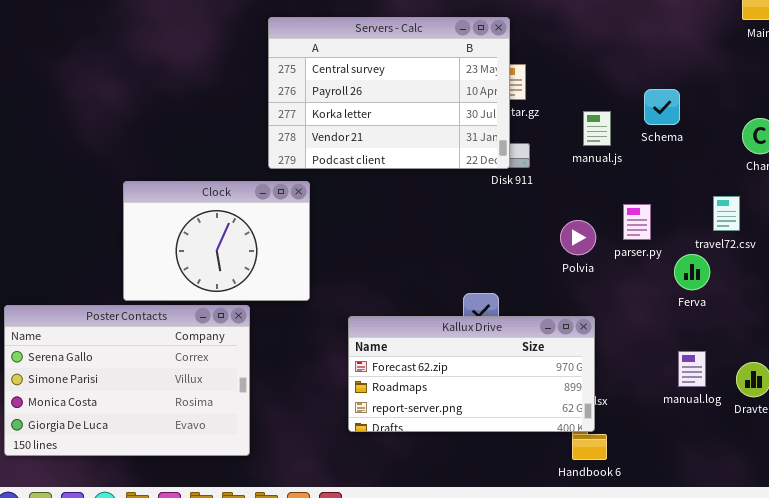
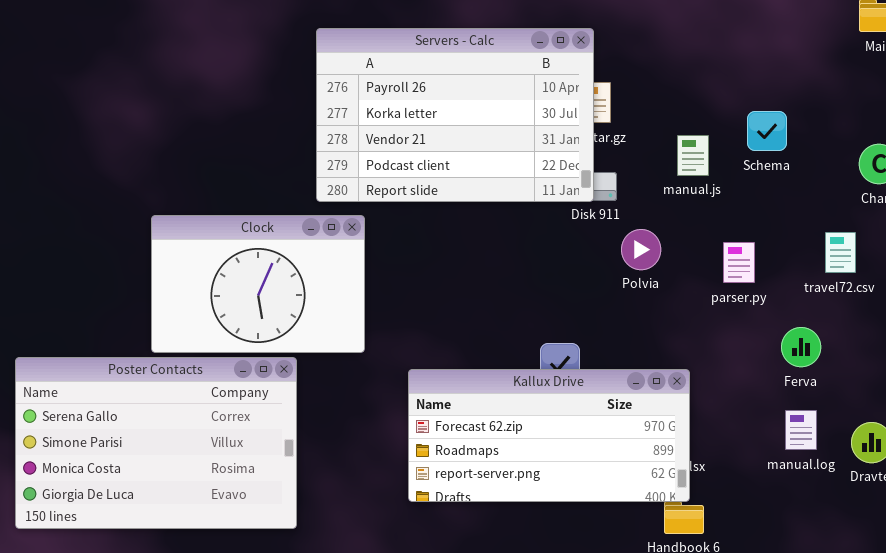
Servers - Calc: [268,17,510,169] -> [316,28,594,202], scrolled down 1 row
Polvia: [560,220,596,255] -> [621,229,661,270], moved
Ferva: [674,254,710,290] -> [781,327,821,367], moved

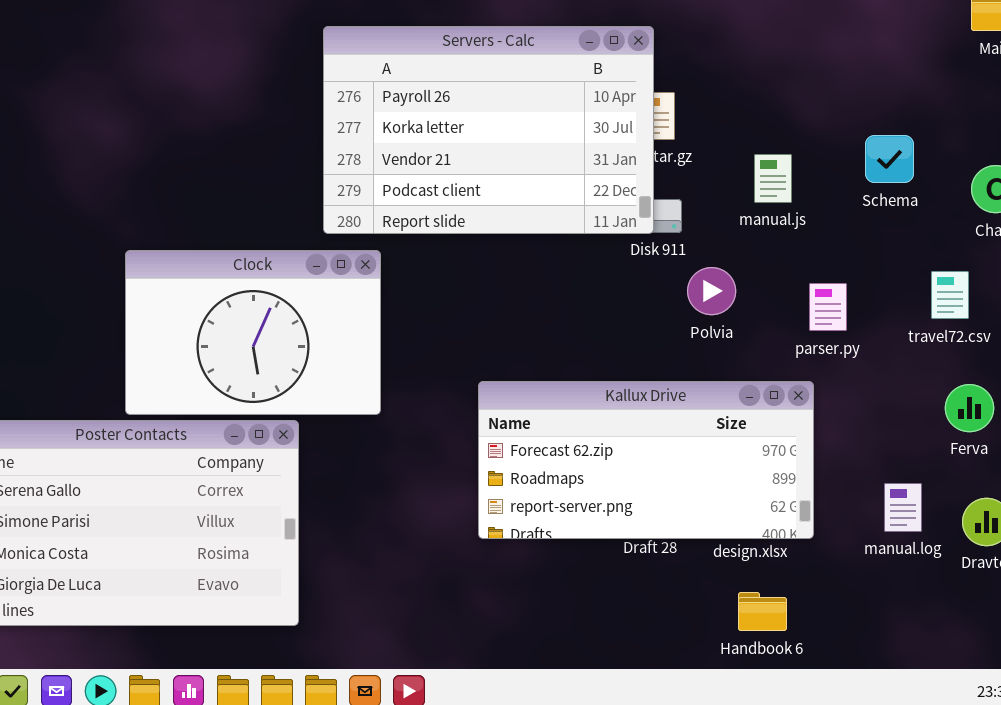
Schema: [747,111,787,151] -> [865,135,914,183], moved
Ferva: [781,327,821,367] -> [945,384,994,432], moved
Kallux Drive: [408,369,690,502] -> [478,381,814,539], moved

